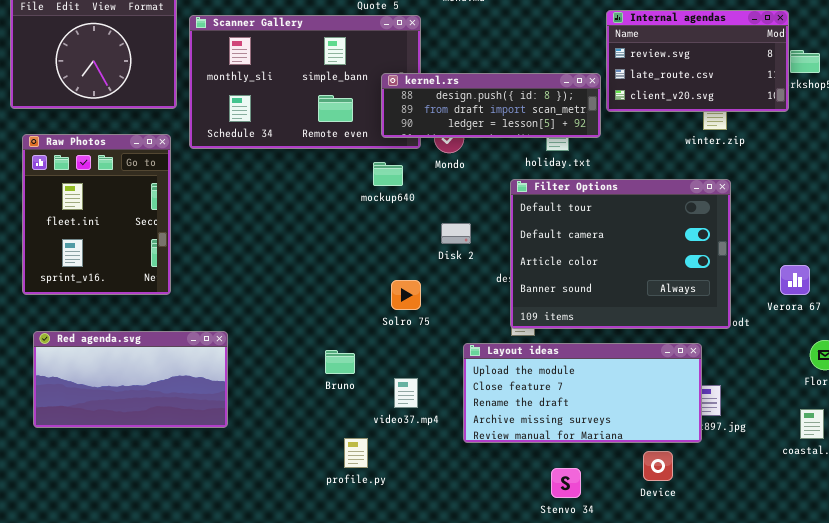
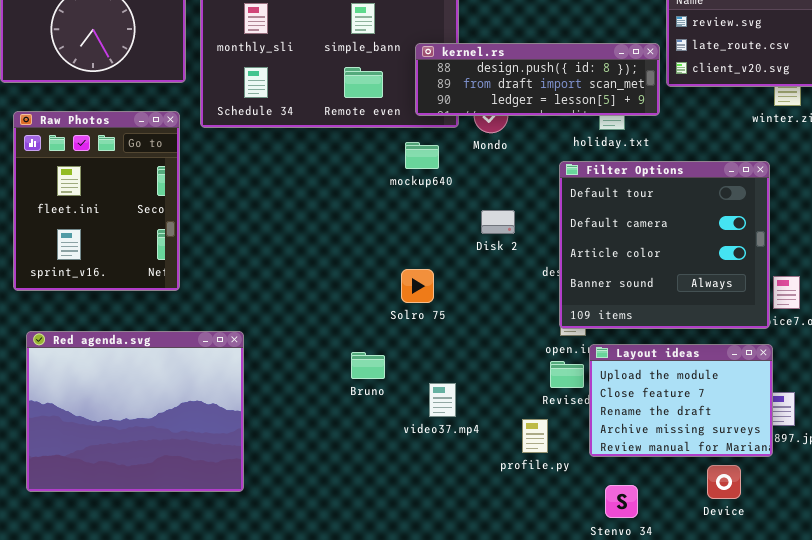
Filter Options: [510,179,731,329] -> [559,161,770,329], resized
Solro 75: [391,280,421,310] -> [401,269,434,303], moved
Red agenda.svg: [33,331,228,428] -> [26,331,244,492], resized
Layout ideas: [463,343,702,443] -> [589,344,773,457], resized
profile.py: [344,438,368,468] -> [522,419,548,453], moved

